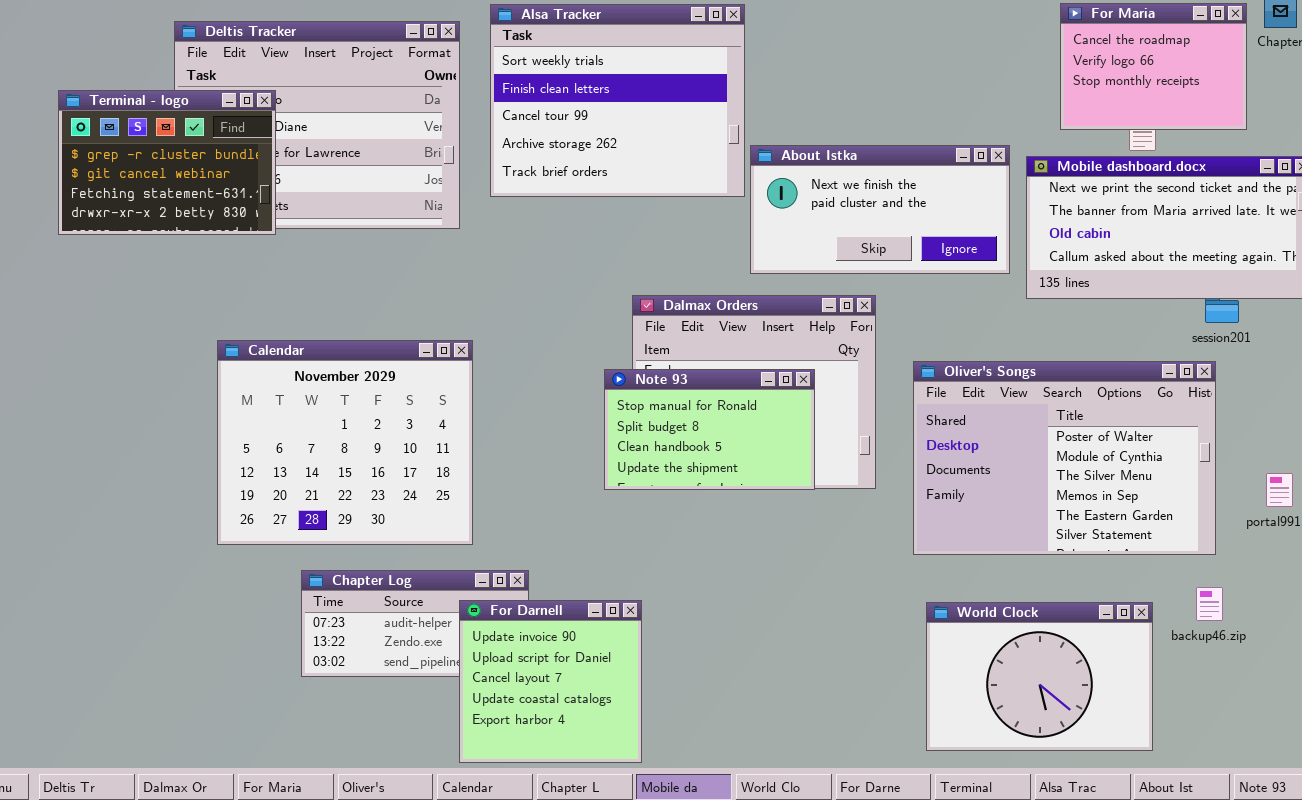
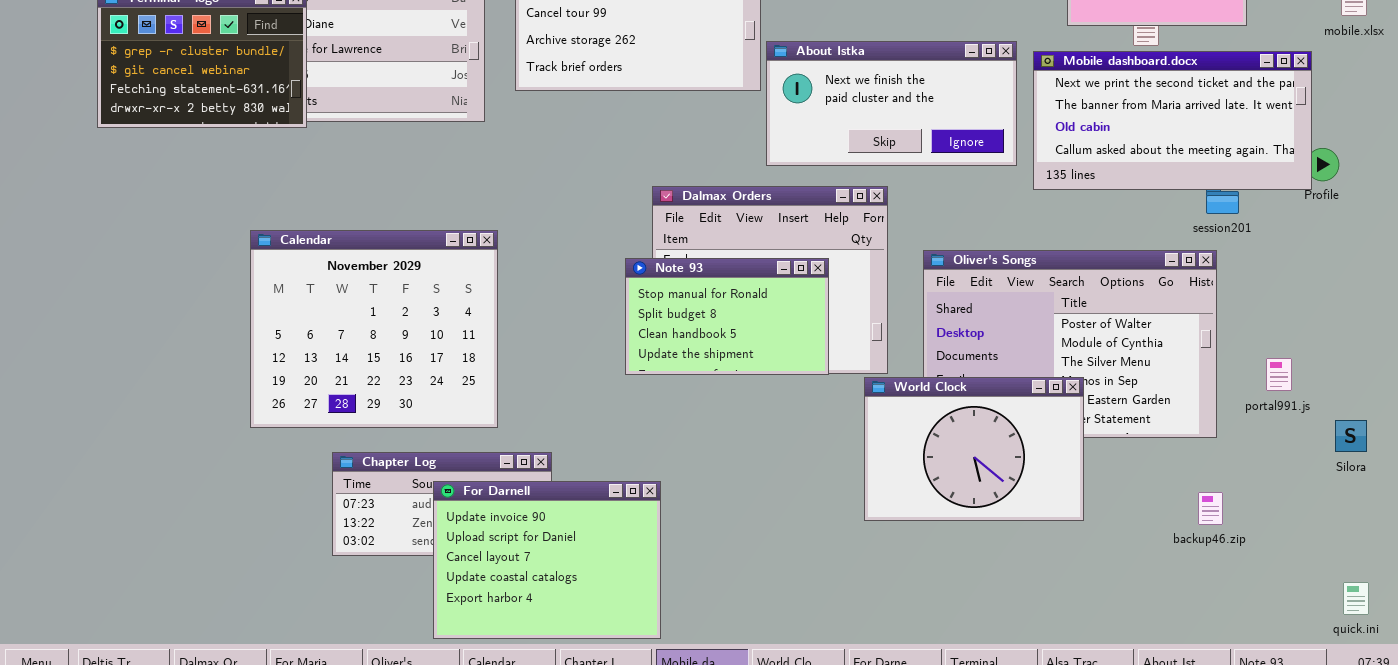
backup46.zip: [1196,587,1223,621] -> [1198,492,1223,525], moved
For Darnell: [459,600,642,763] -> [433,481,661,639], resized
World Clock: [926,602,1153,751] -> [864,377,1084,521], moved

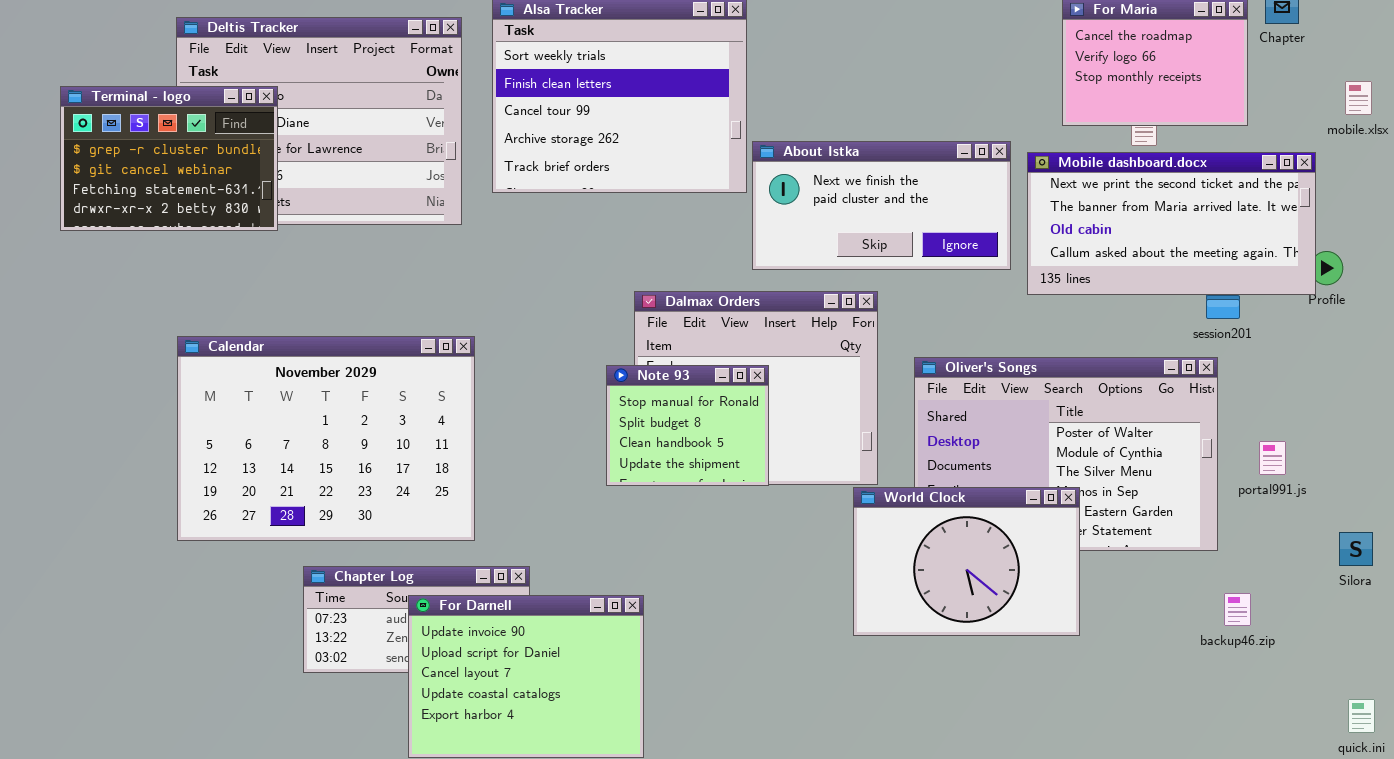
Calendar: [250,230,498,428] -> [177,336,475,541], resized
Note 93: [625,258,829,375] -> [606,365,769,486], resized
portal991.js: [1266,358,1292,391] -> [1259,441,1286,475], moved
backup46.zip: [1198,492,1223,525] -> [1224,593,1251,626], moved

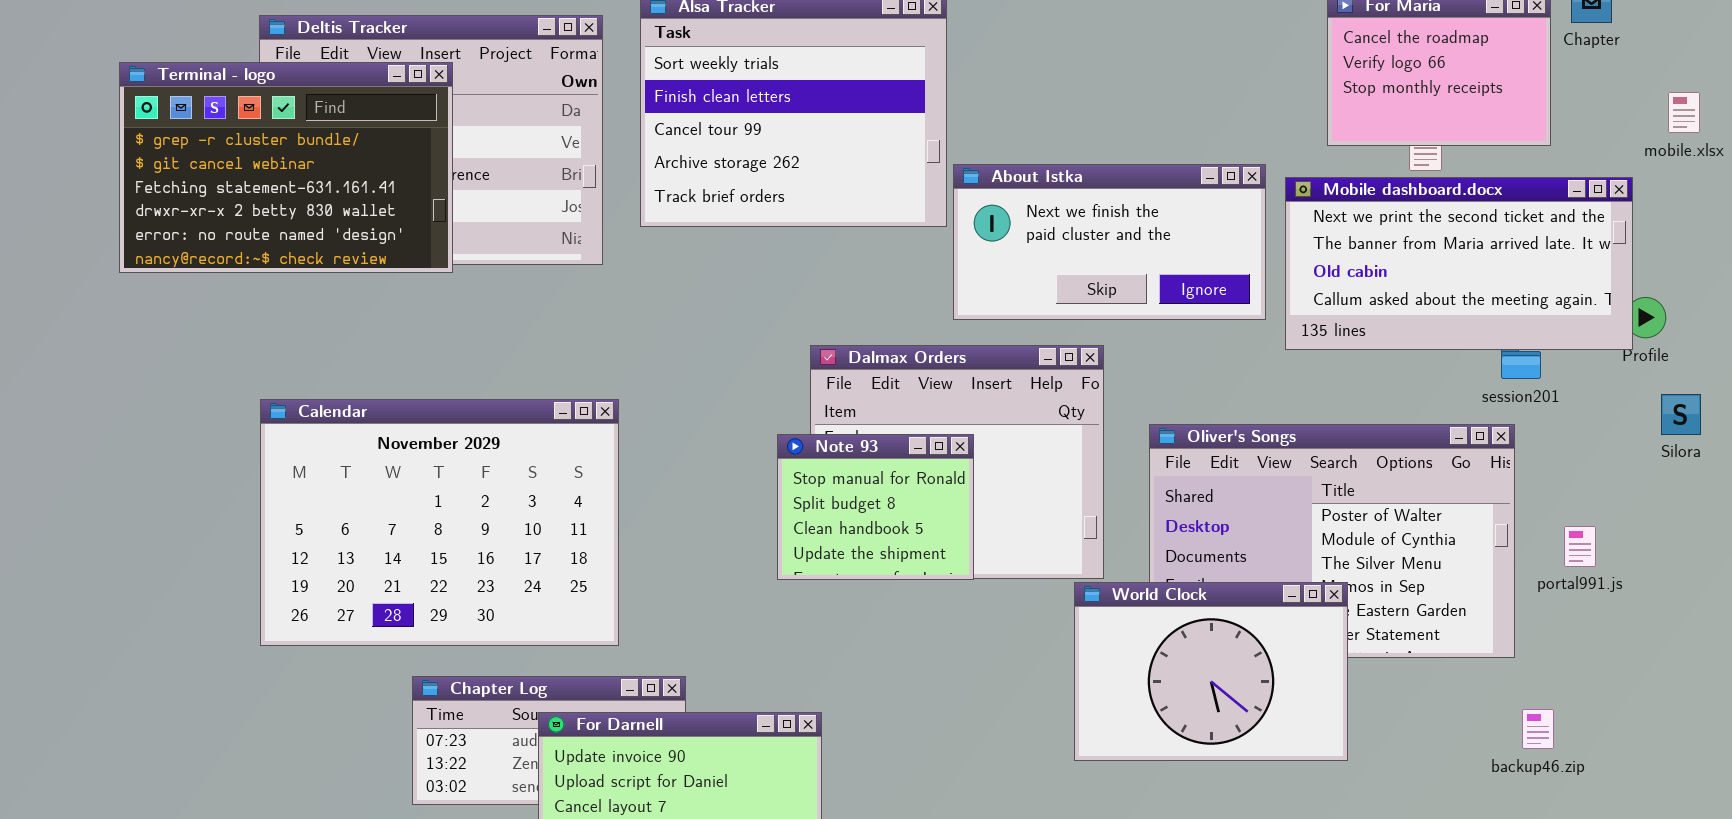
Terminal - logo: [60,86,278,231] -> [119,62,453,273], resized
Silora: [1339,532,1373,566] -> [1661,394,1701,435], moved

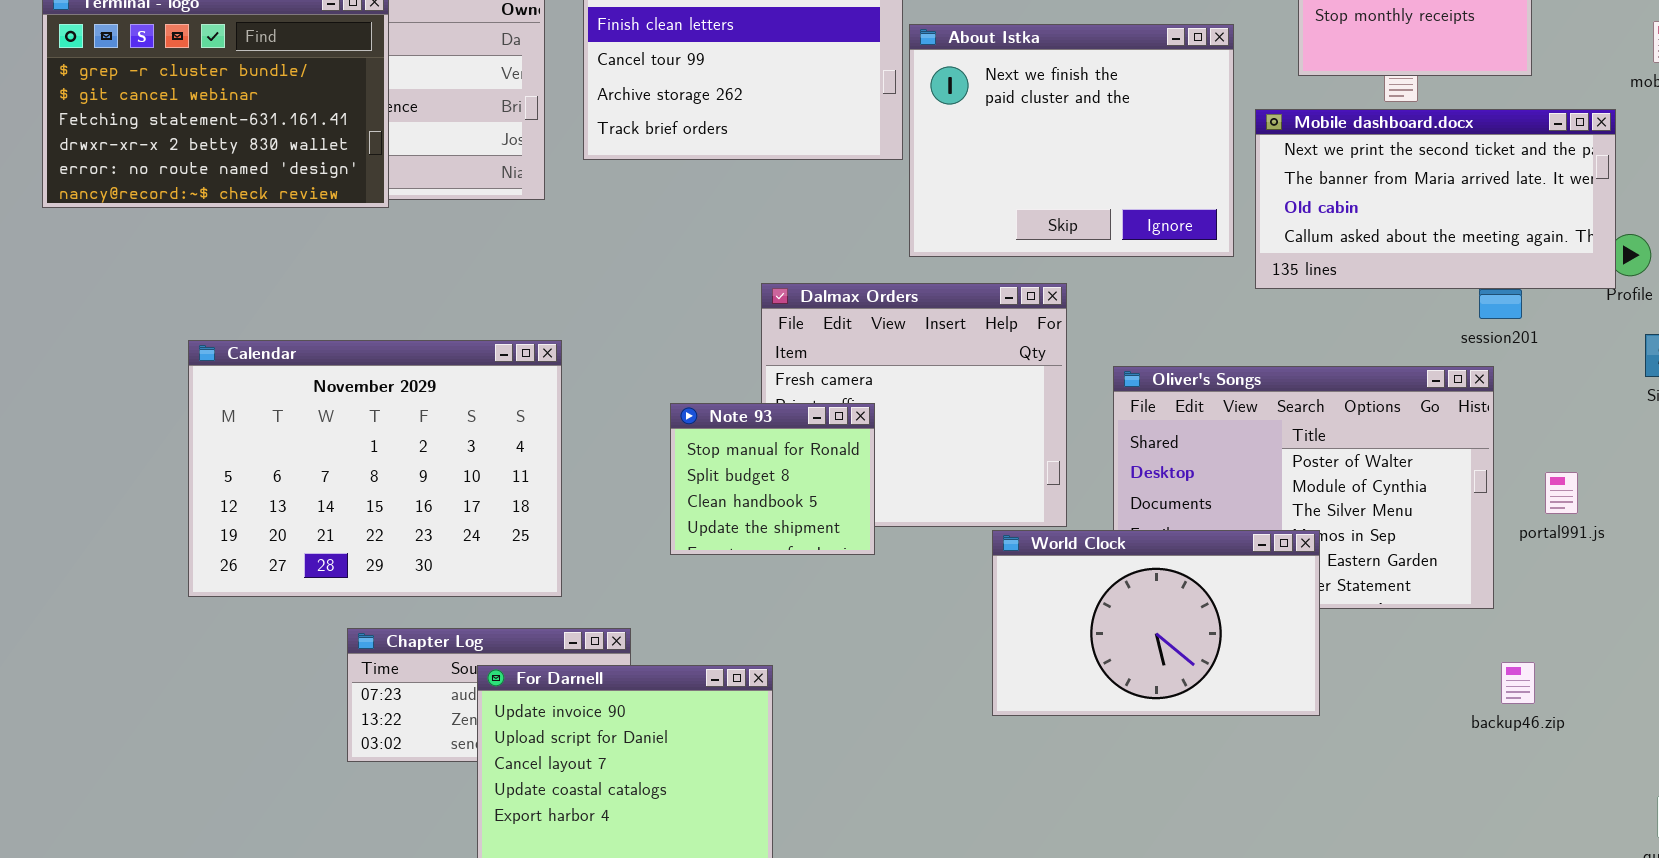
About Istka: [953,164,1266,320] -> [909,24,1234,257], resized
Note 93: [777,434,974,580] -> [670,403,875,555], moved
World Clock: [1074,582,1348,761] -> [992,530,1320,716], resized

